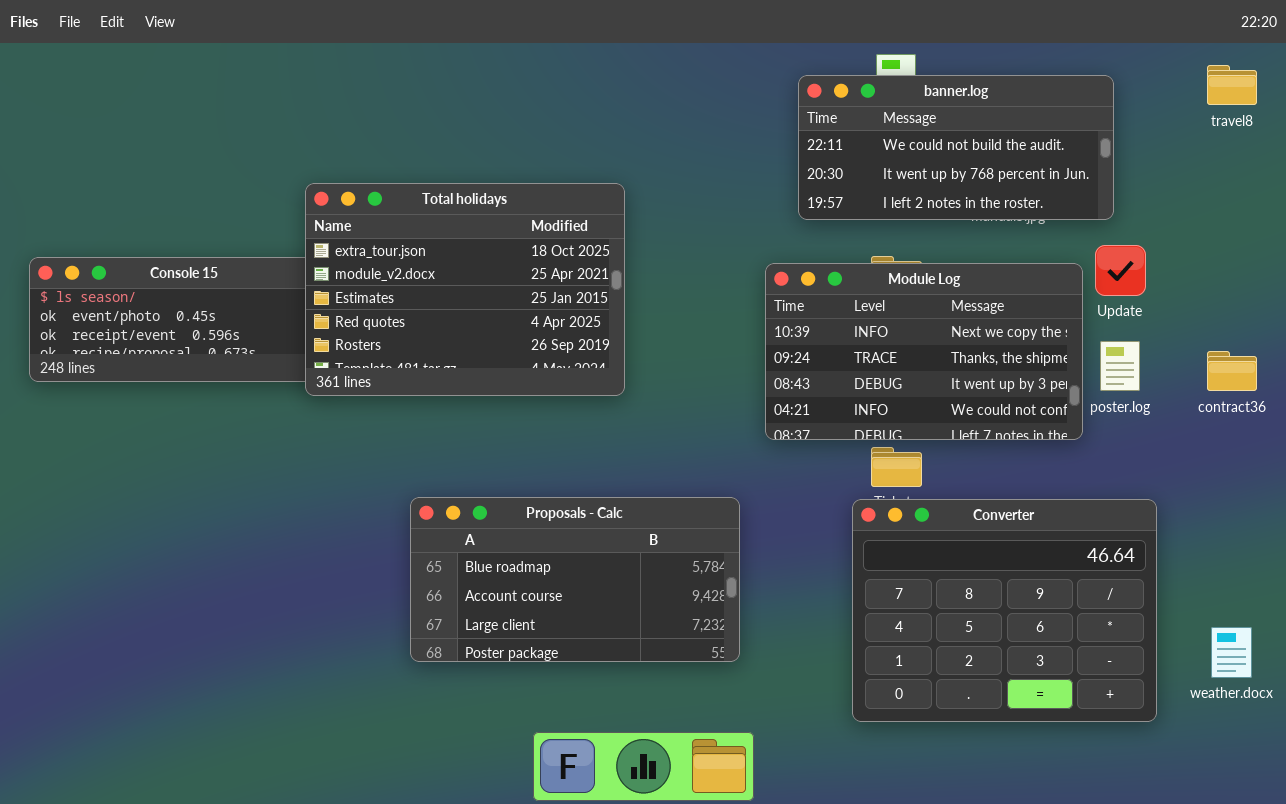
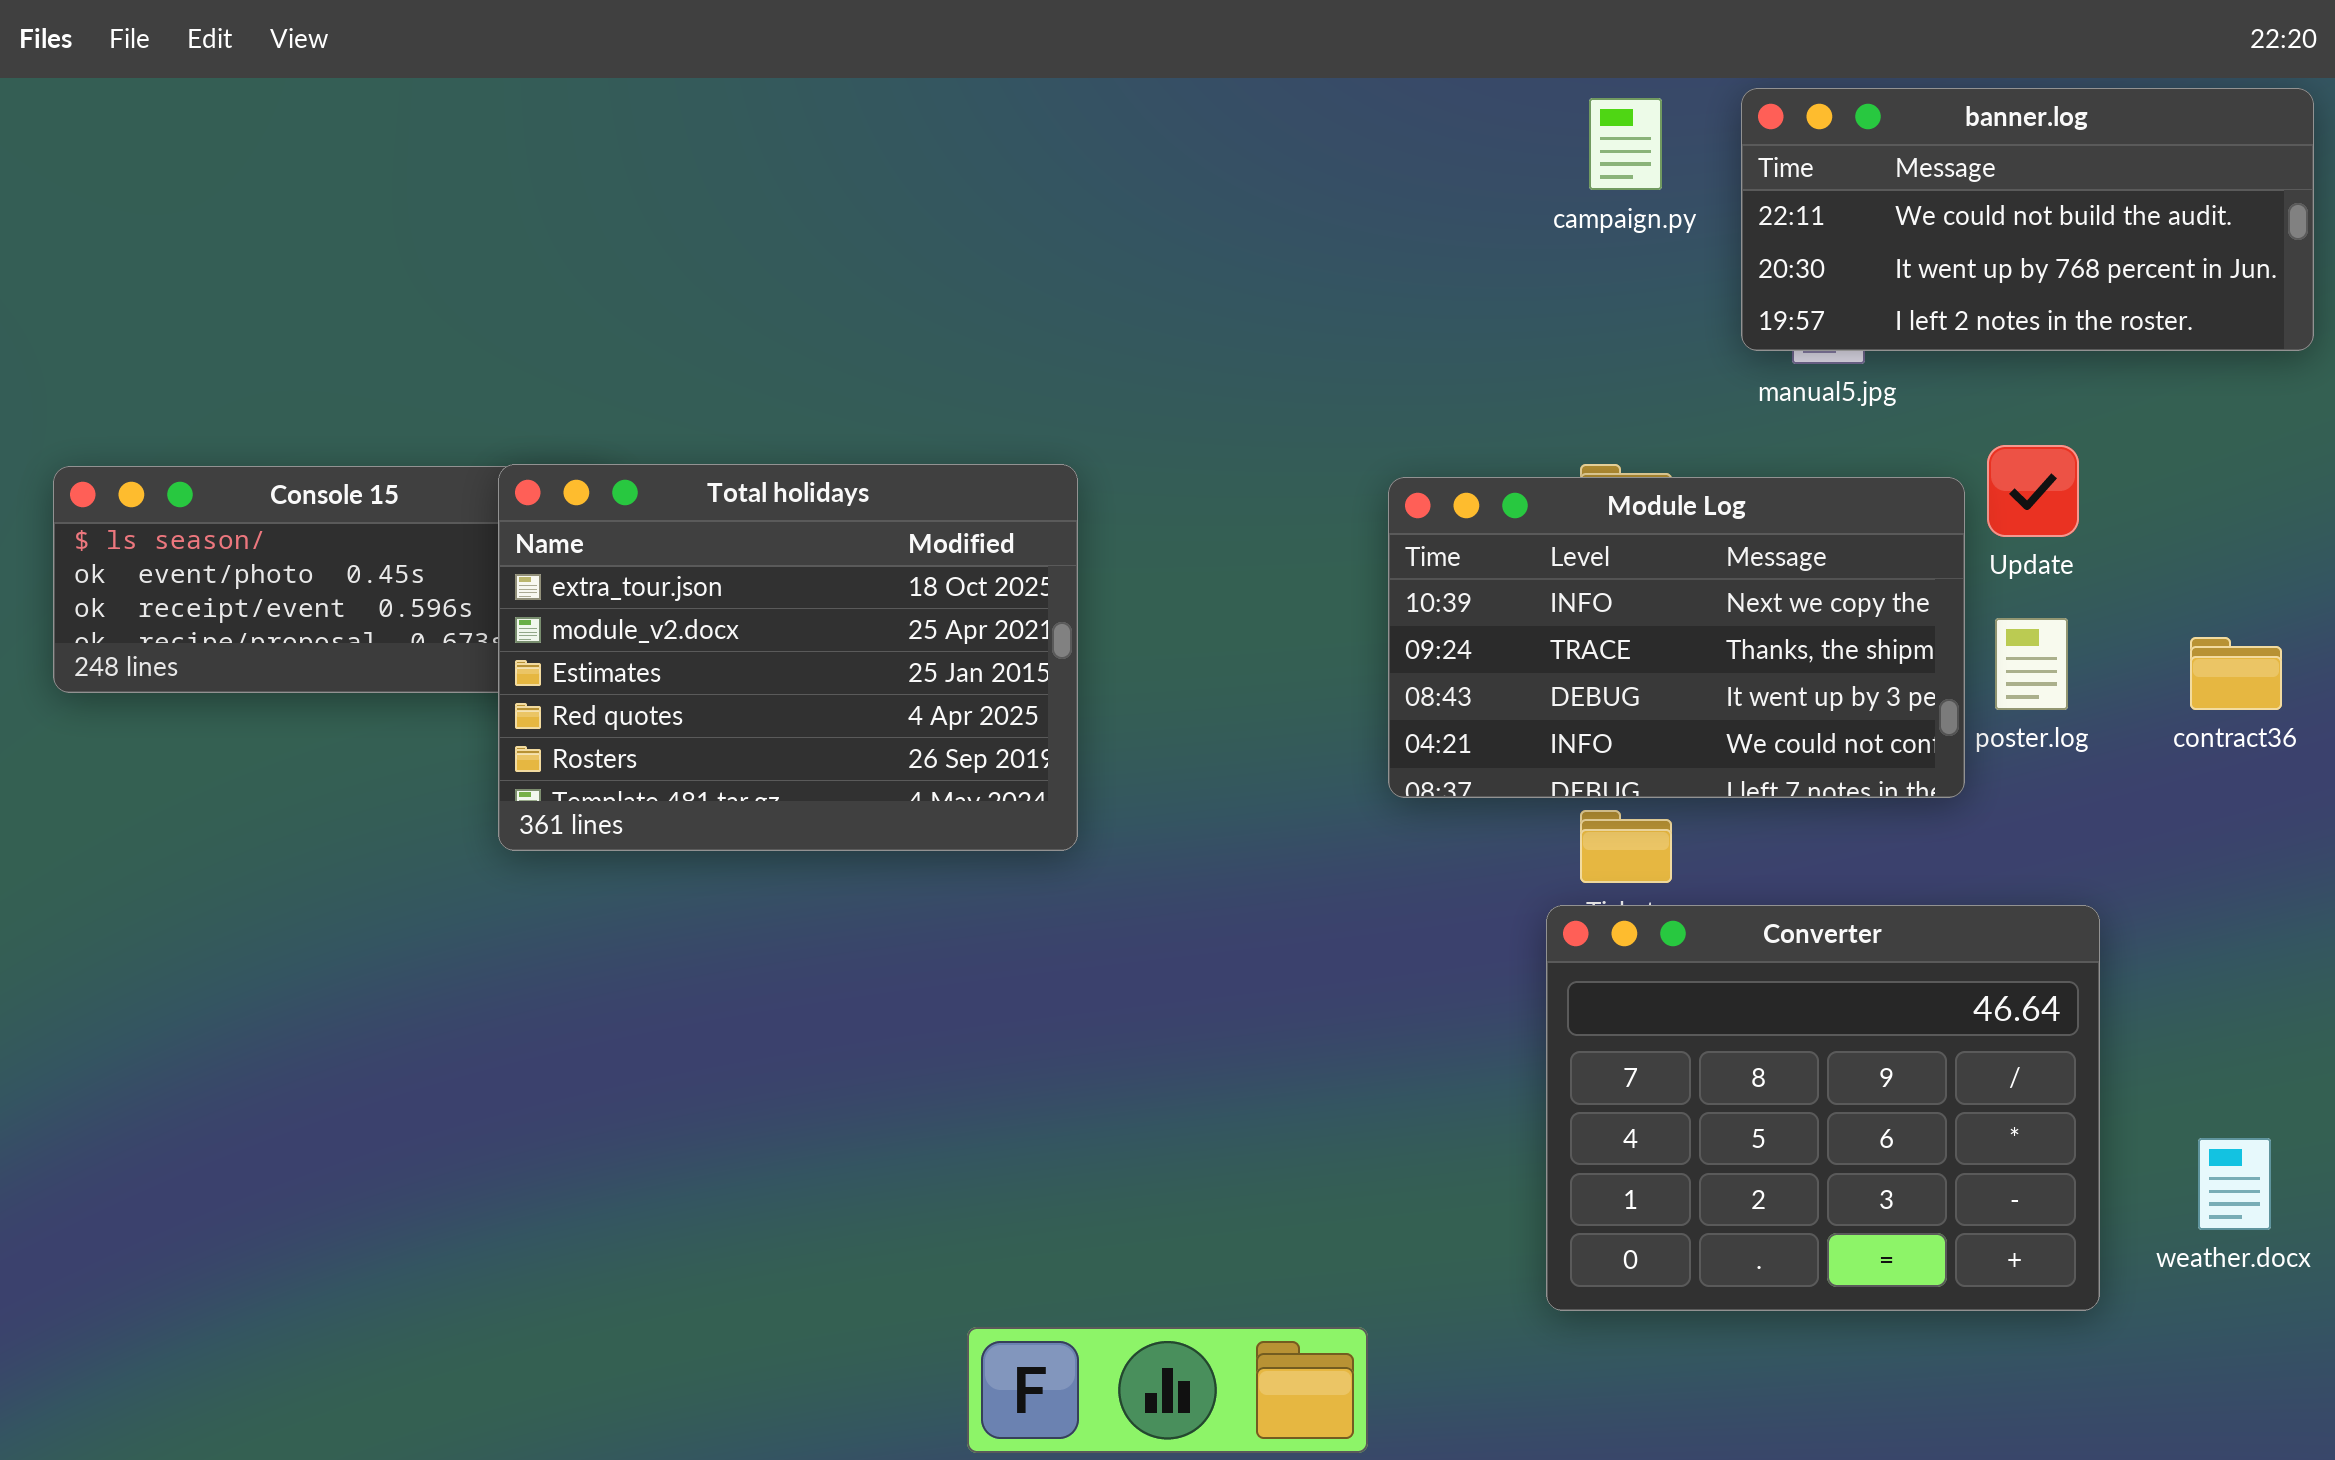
banner.log: [798,75,1114,220] -> [1741,88,2314,351], moved
Total holidays: [305,183,625,396] -> [498,464,1078,851], moved
Proposals - Calc: [410,497,740,662] -> none, closed

